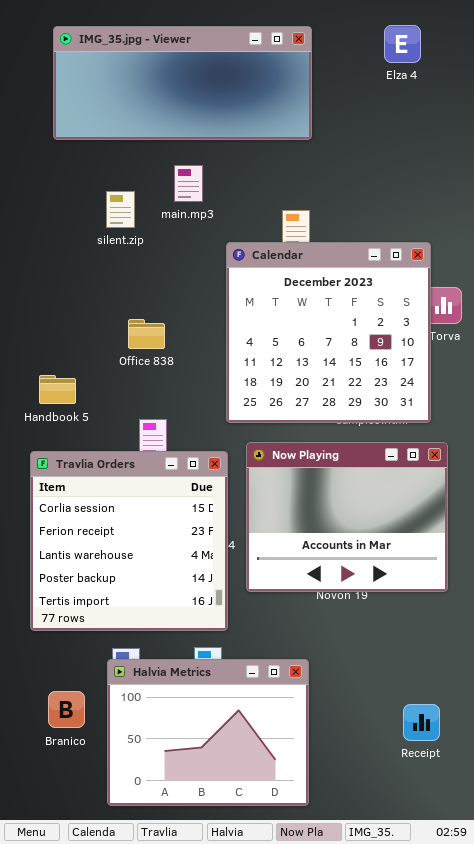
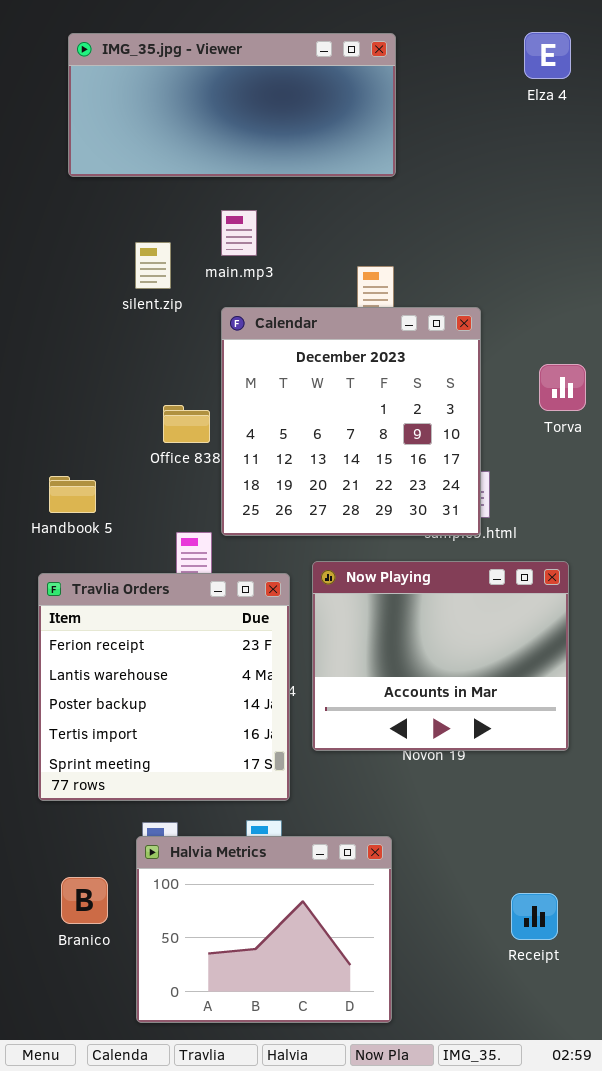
Elza 4: [384,25,421,63] -> [524,32,571,79], moved
Calendar: [226,242,431,423] -> [221,307,481,536], moved
Travlia Orders: [30,451,228,631] -> [38,573,290,801], scrolled down 1 row

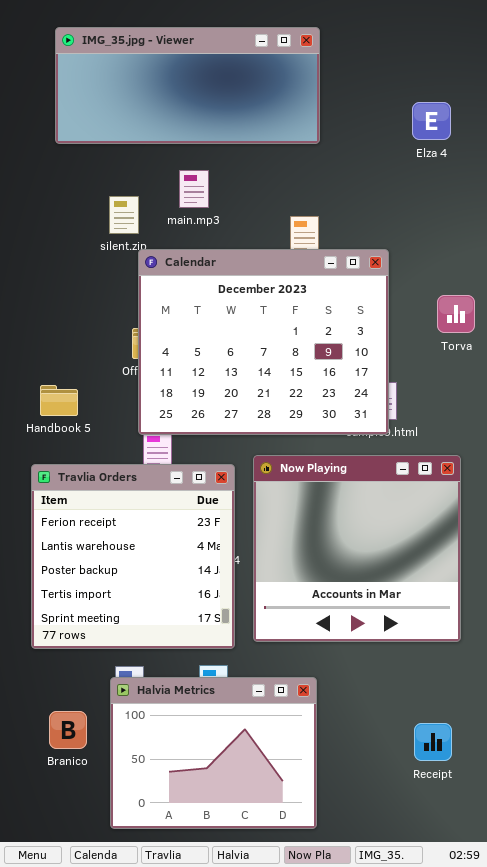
Elza 4: [524,32,571,79] -> [412,102,451,140], moved
Calendar: [221,307,481,536] -> [138,249,389,435], resized
Now Playing: [312,561,569,751] -> [253,455,461,642], resized

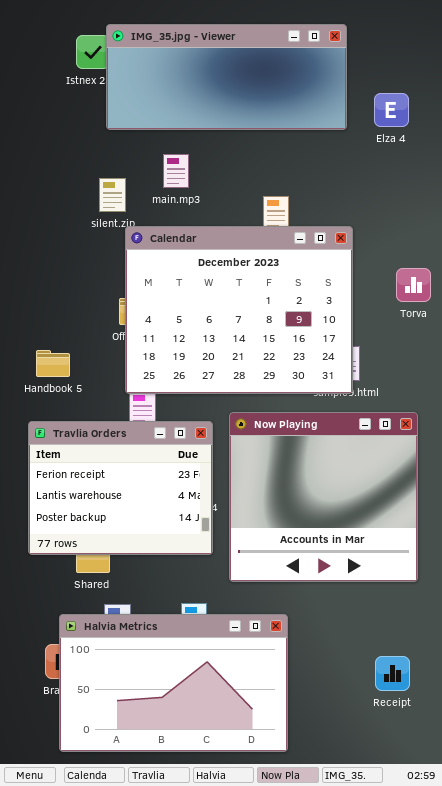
IMG_35.jpg - Viewer: [55,27,320,144] -> [106,24,347,130], moved
Travlia Orders: [31,464,235,649] -> [28,421,213,555], resized
Halvia Metrics: [110,677,317,829] -> [59,614,288,752], resized

